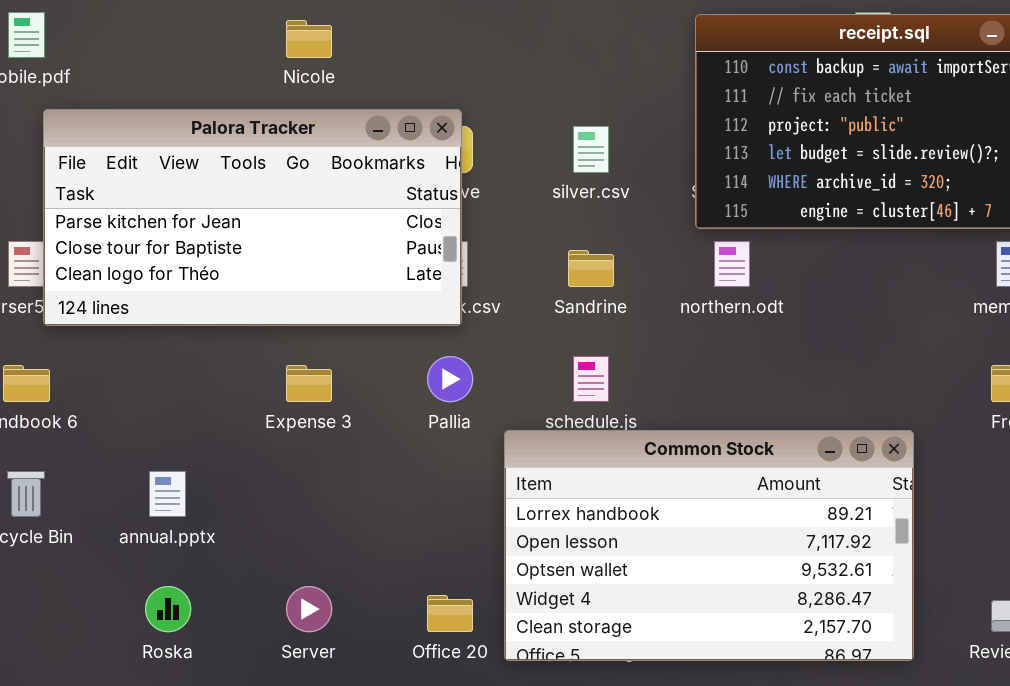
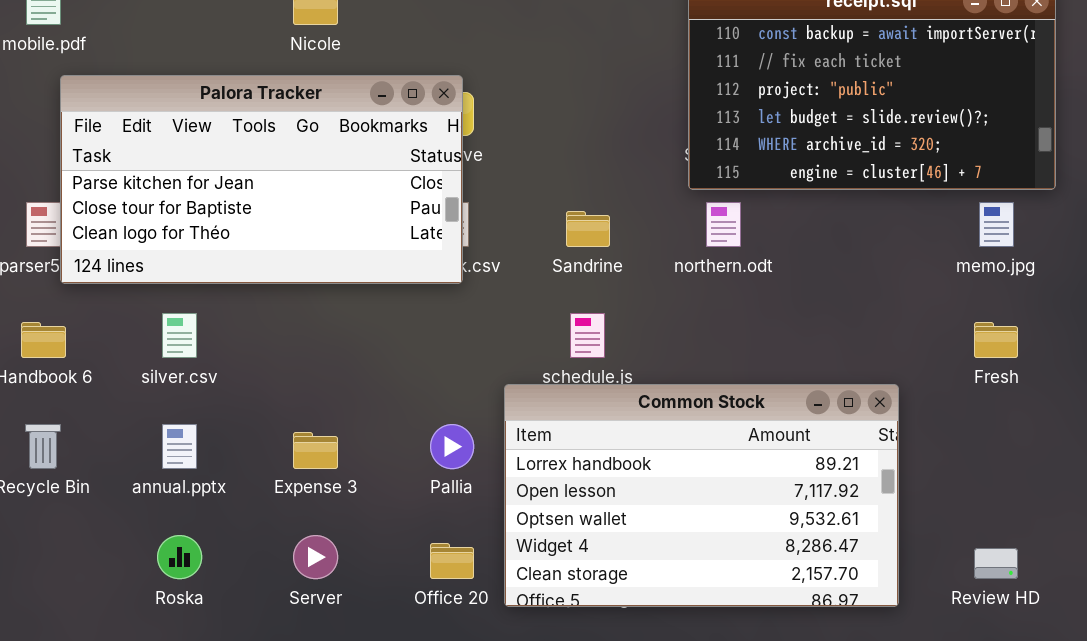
silver.csv: [573,126,609,173] -> [162,313,197,358], moved
Pallia: [427,356,473,402] -> [430,424,474,469], moved
Expense 3: [286,365,332,402] -> [293,432,338,469], moved

